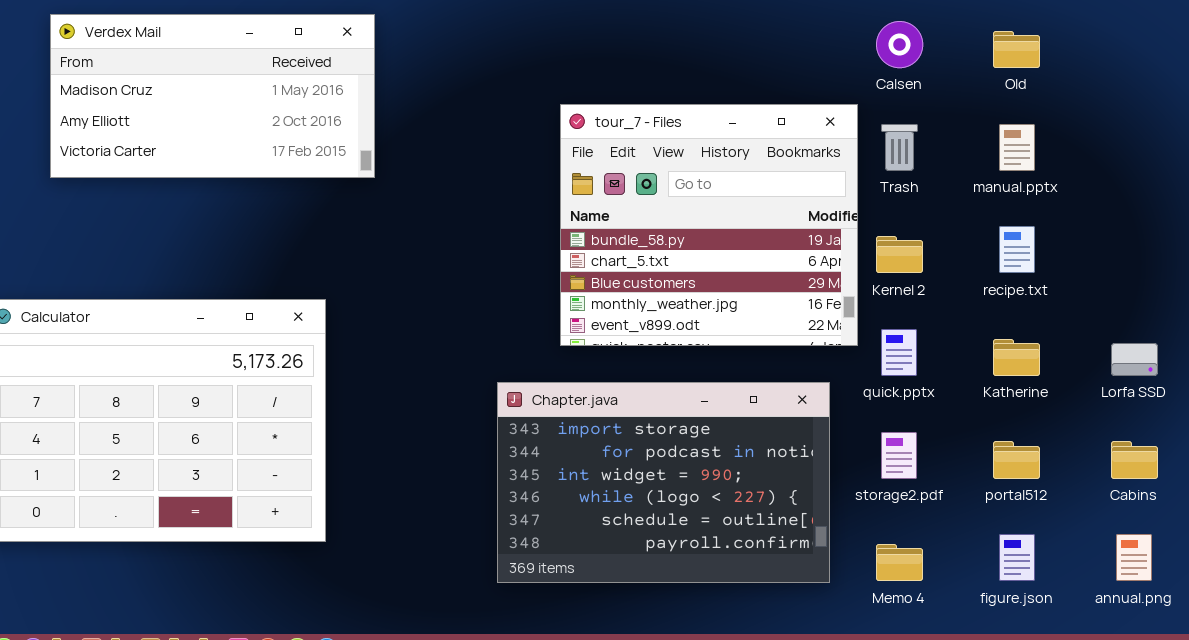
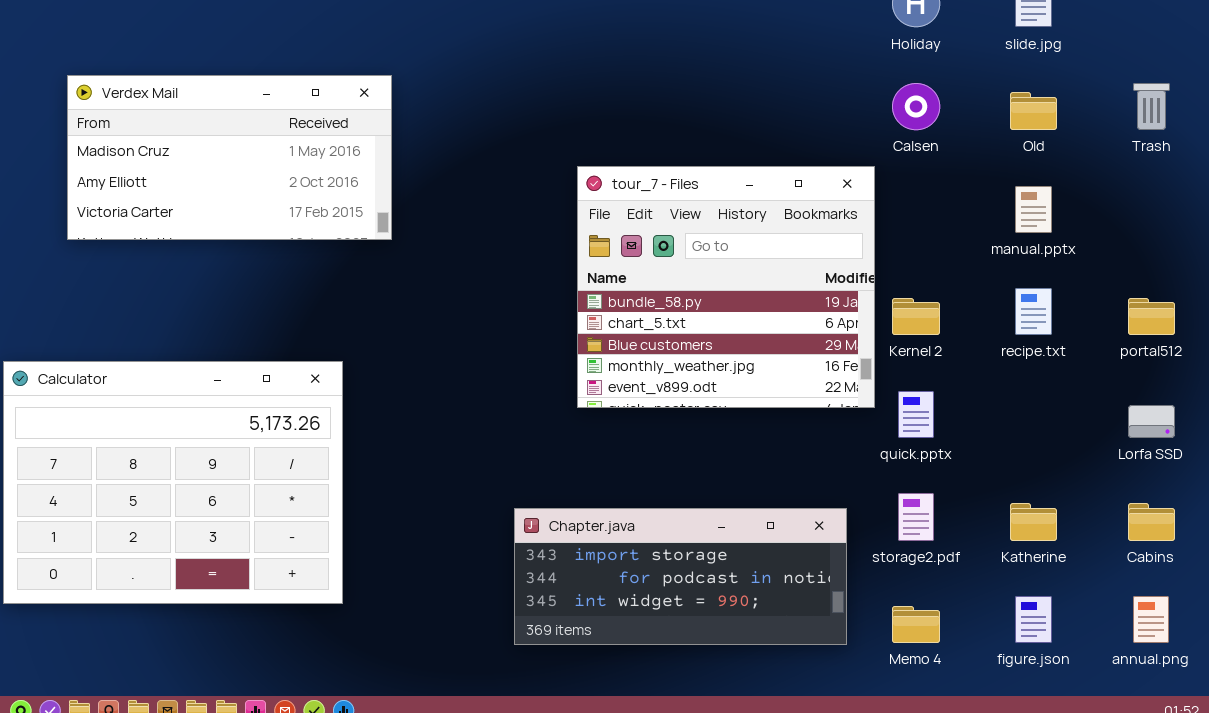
Trash: [881,124,918,171] -> [1133,83,1170,130], moved
Katherine: [993,339,1040,376] -> [1010,503,1057,541], moved
Chapter.java: [497,382,830,583] -> [514,508,847,645], resized
portal512: [993,441,1040,479] -> [1128,298,1175,335], moved

